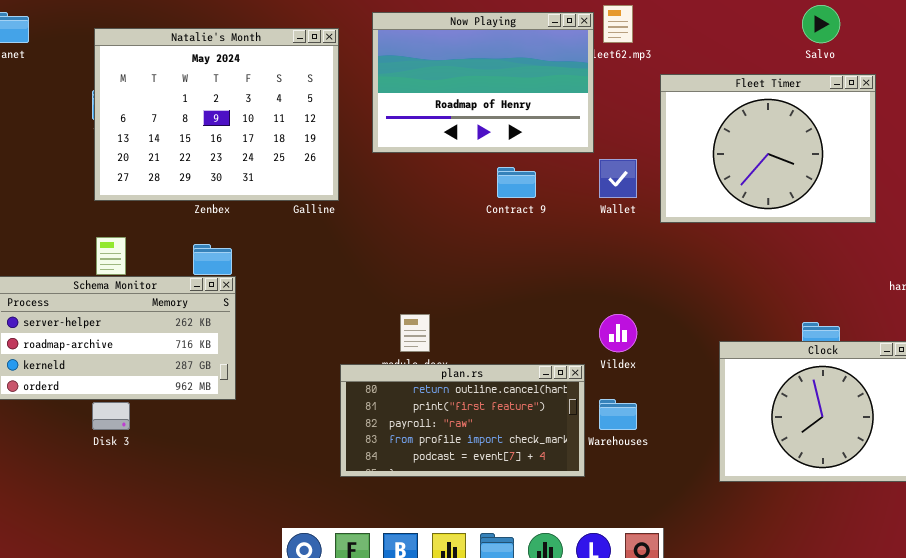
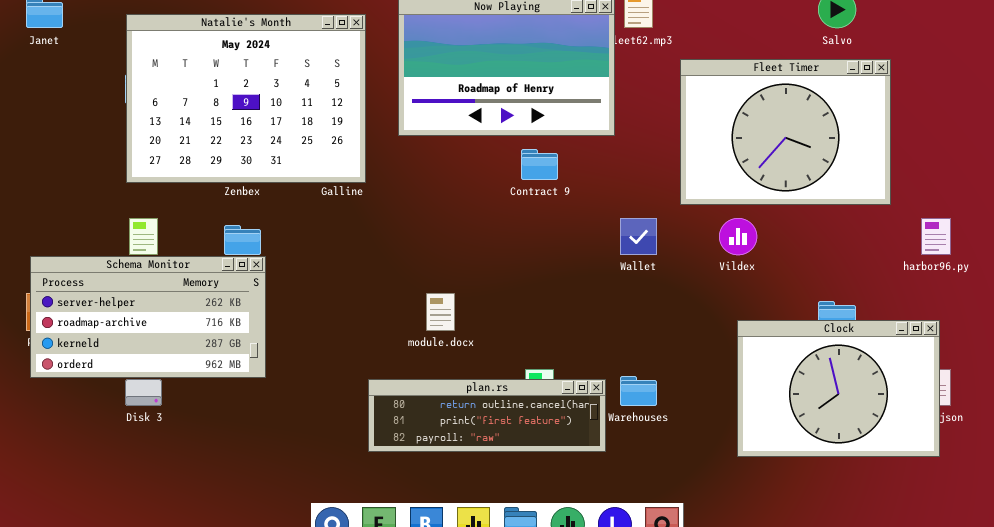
Wallet: [599,159,637,198] -> [620,218,657,255], moved
Vildex: [599,314,637,352] -> [719,218,757,255], moved
plan.rs: [340,364,585,477] -> [368,379,606,452], resized

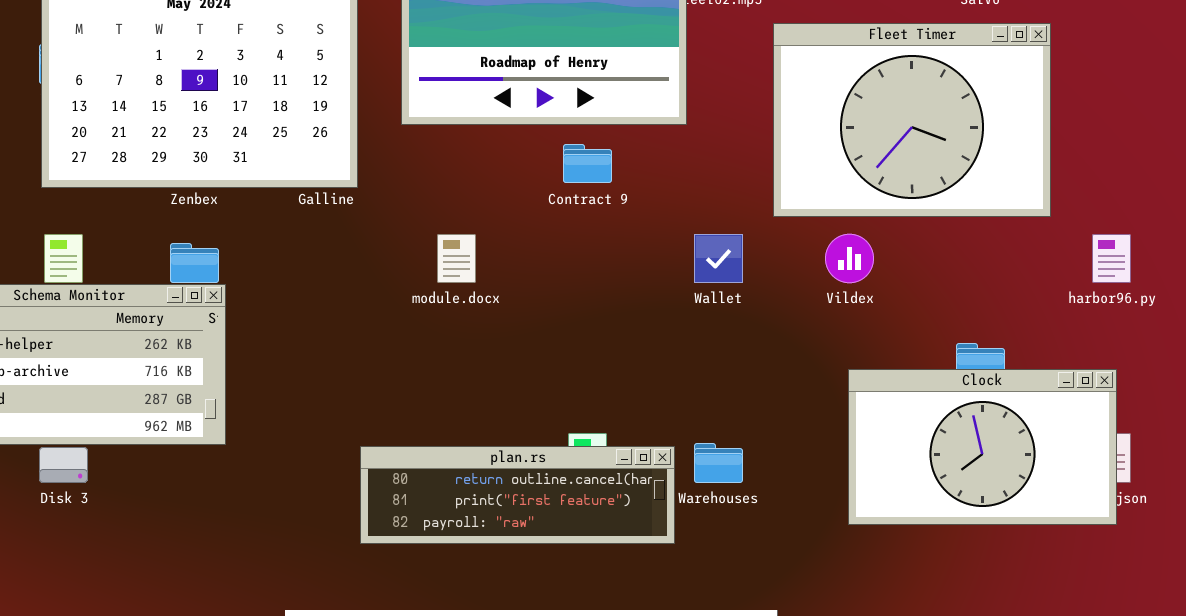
module.docx: [426,293,455,331] -> [437,234,476,283], moved
Clock: [737,320,940,457] -> [848,369,1117,525], resized

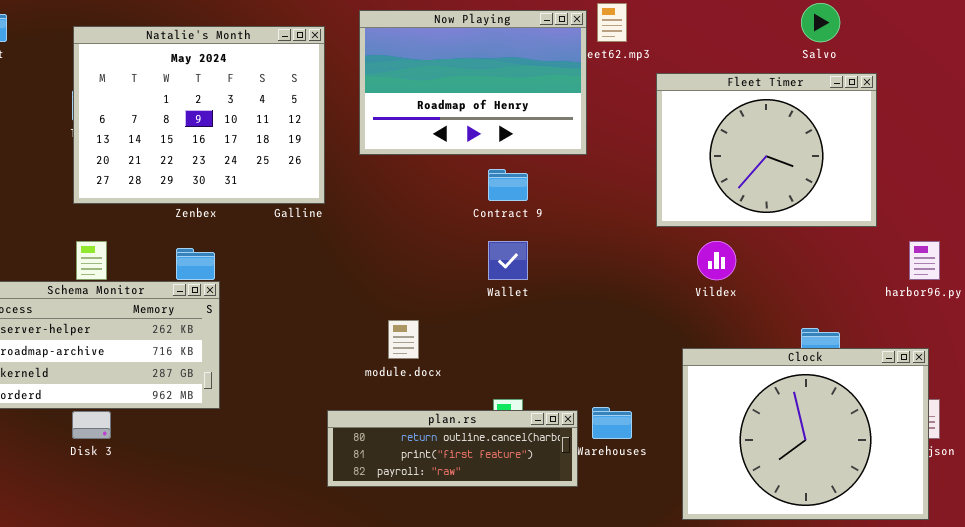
module.docx: [437,234,476,283] -> [388,320,419,359], moved
Wallet: [694,234,743,283] -> [488,241,528,280], moved
Clock: [848,369,1117,525] -> [682,348,929,520], resized

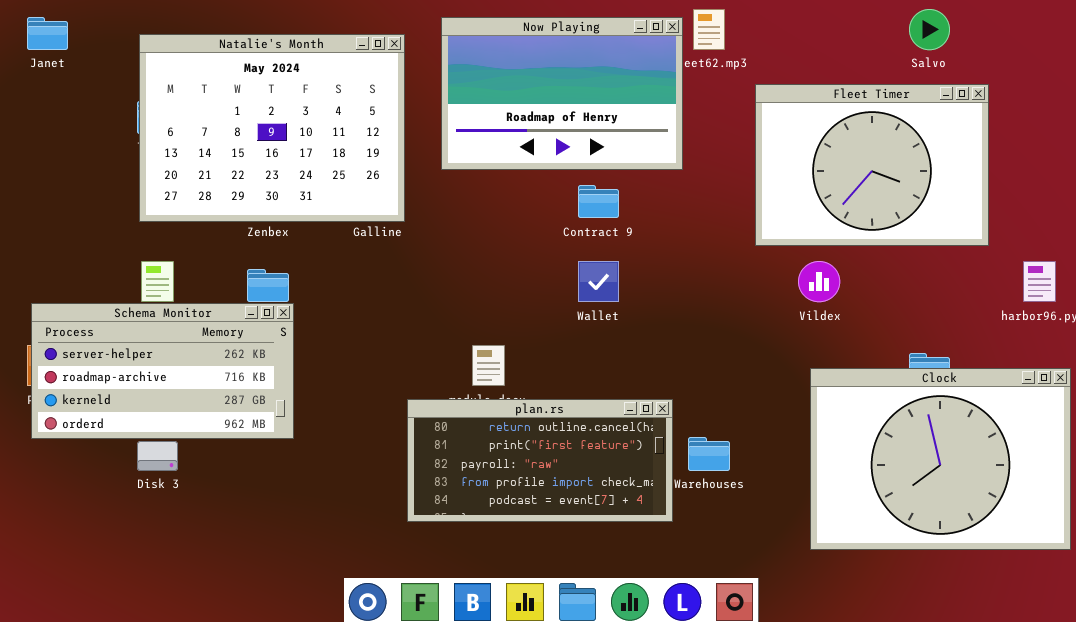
Clock: [682,348,929,520] -> [810,368,1071,550], moved
plan.rs: [327,410,578,487] -> [407,399,673,522], resized

